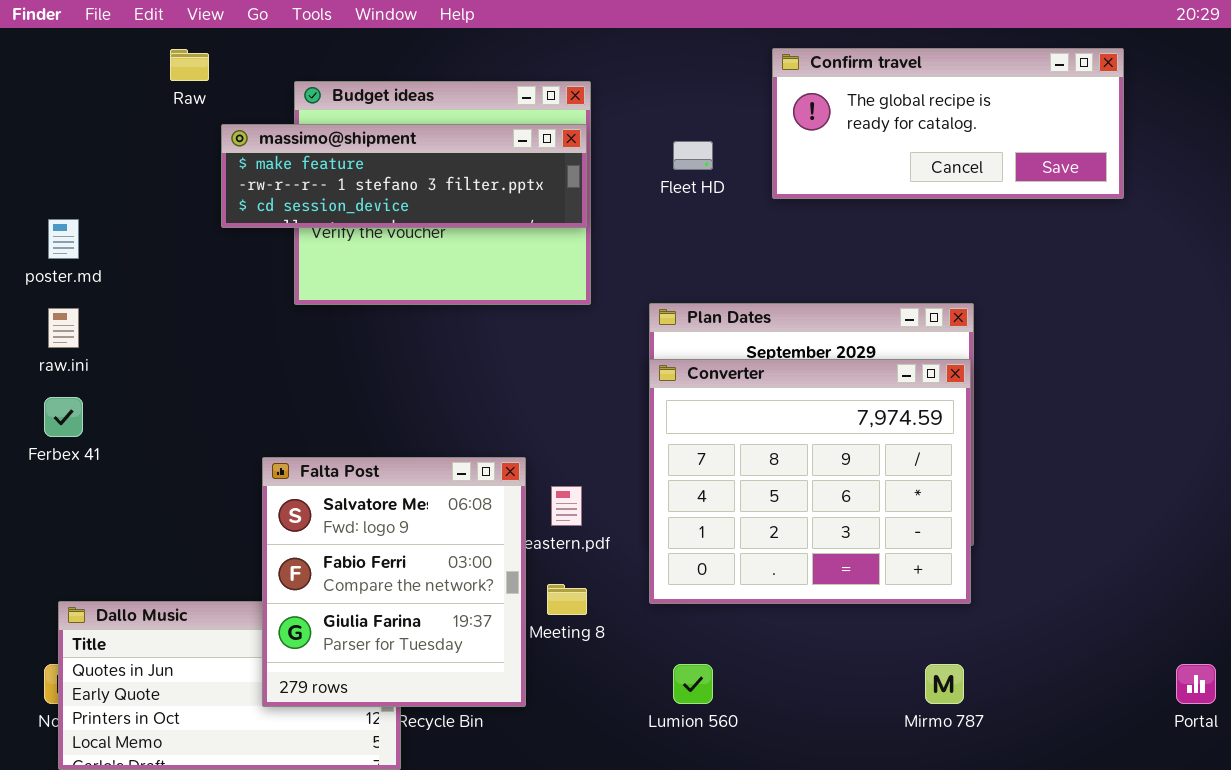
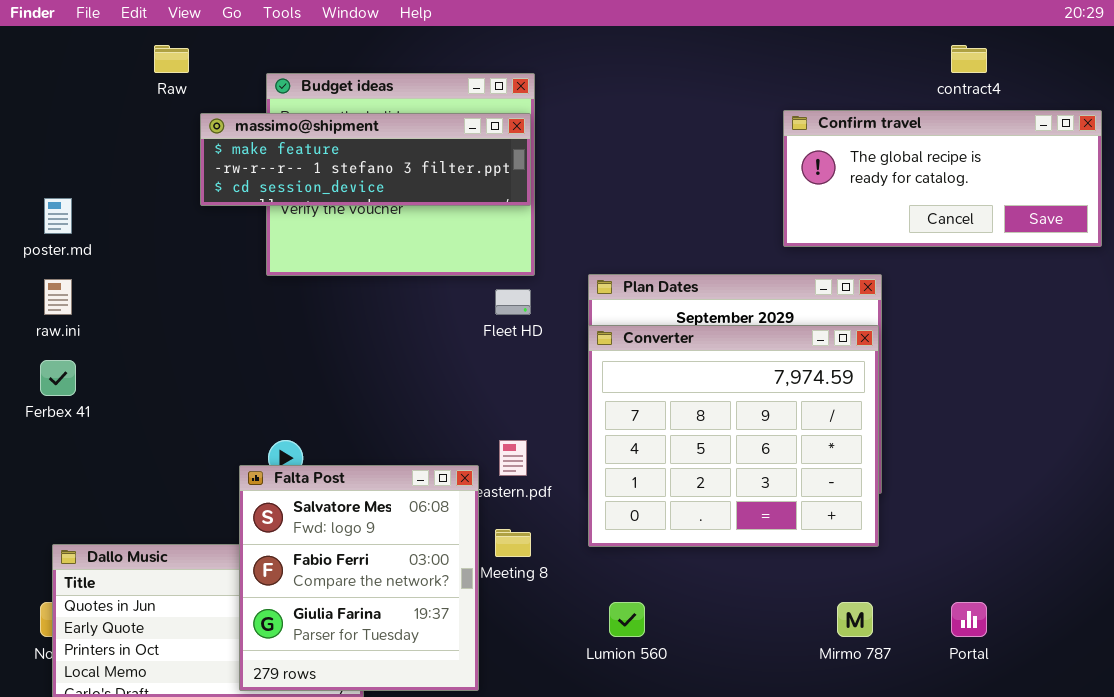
Confirm travel: [772,48,1124,199] -> [783,110,1102,247], moved
Fleet HD: [673,141,713,170] -> [495,289,531,315], moved
Falta Post: [262,457,526,707] -> [239,465,479,691], moved
Portal: [1176,664,1216,704] -> [951,602,987,637], moved

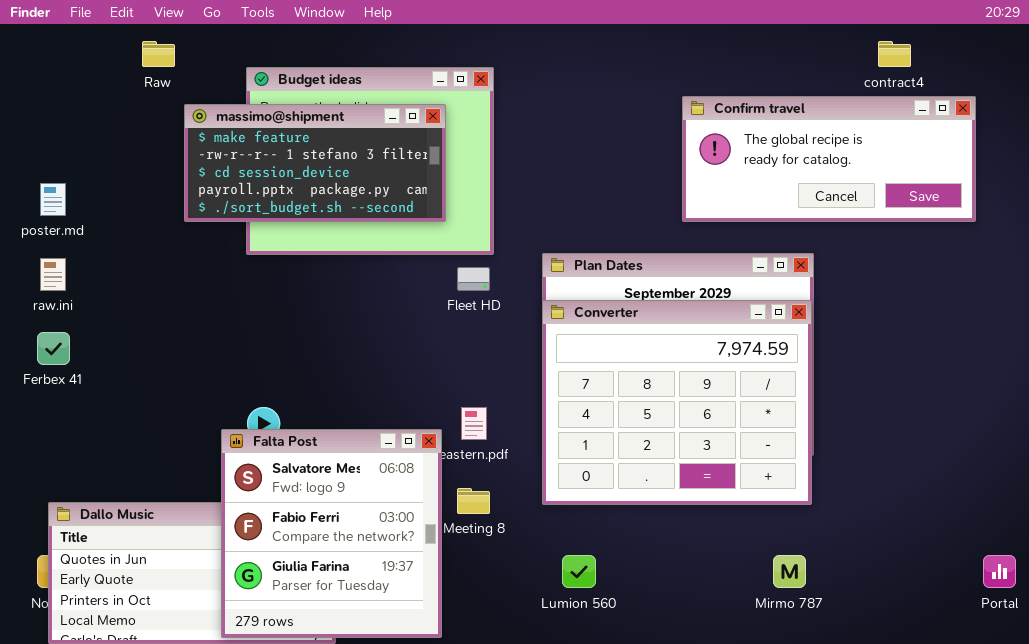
Confirm travel: [783,110,1102,247] -> [682,96,976,222], moved
massimo@shipment: [200,113,531,206] -> [184,104,446,222], resized
Portal: [951,602,987,637] -> [983,555,1016,588], moved

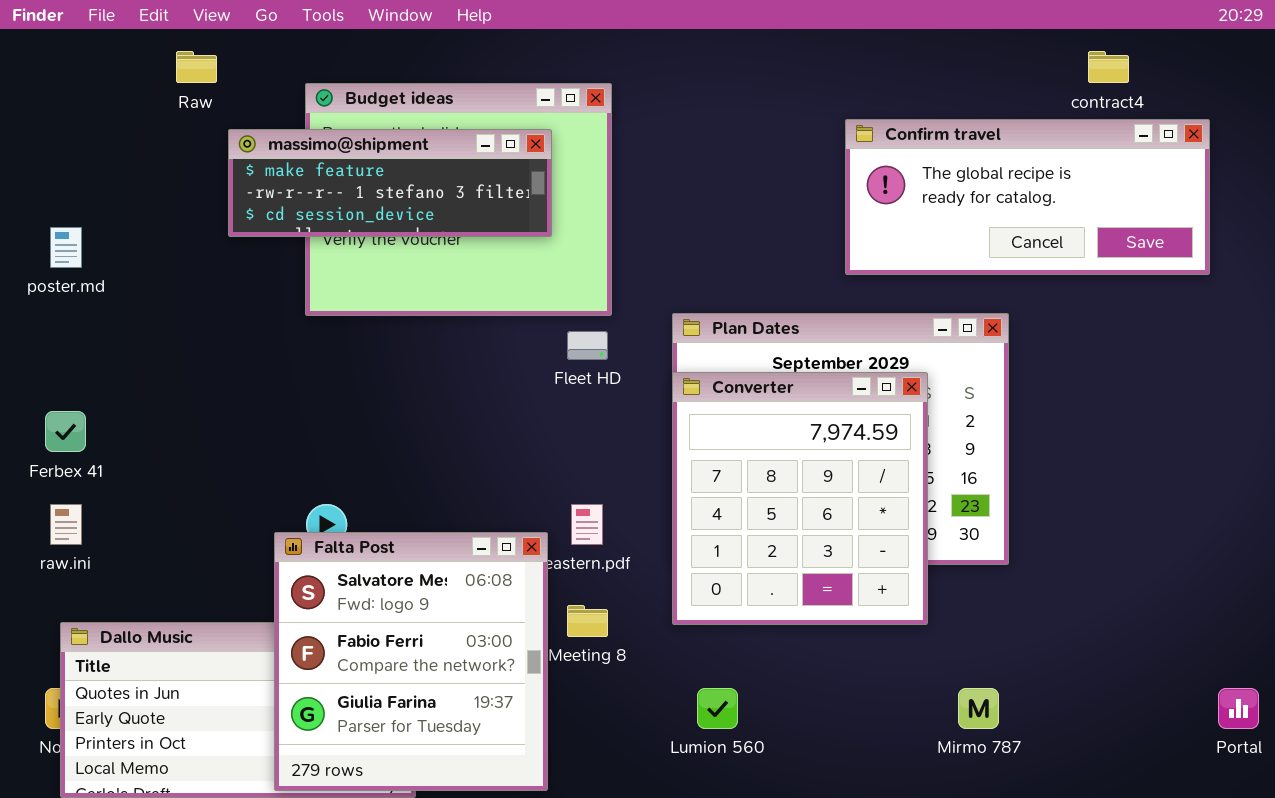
massimo@shipment: [184,104,446,222] -> [228,129,552,237], resized
raw.ini: [40,258,66,291] -> [50,504,82,545], moved
Converter: [542,300,812,505] -> [672,372,928,625], resized

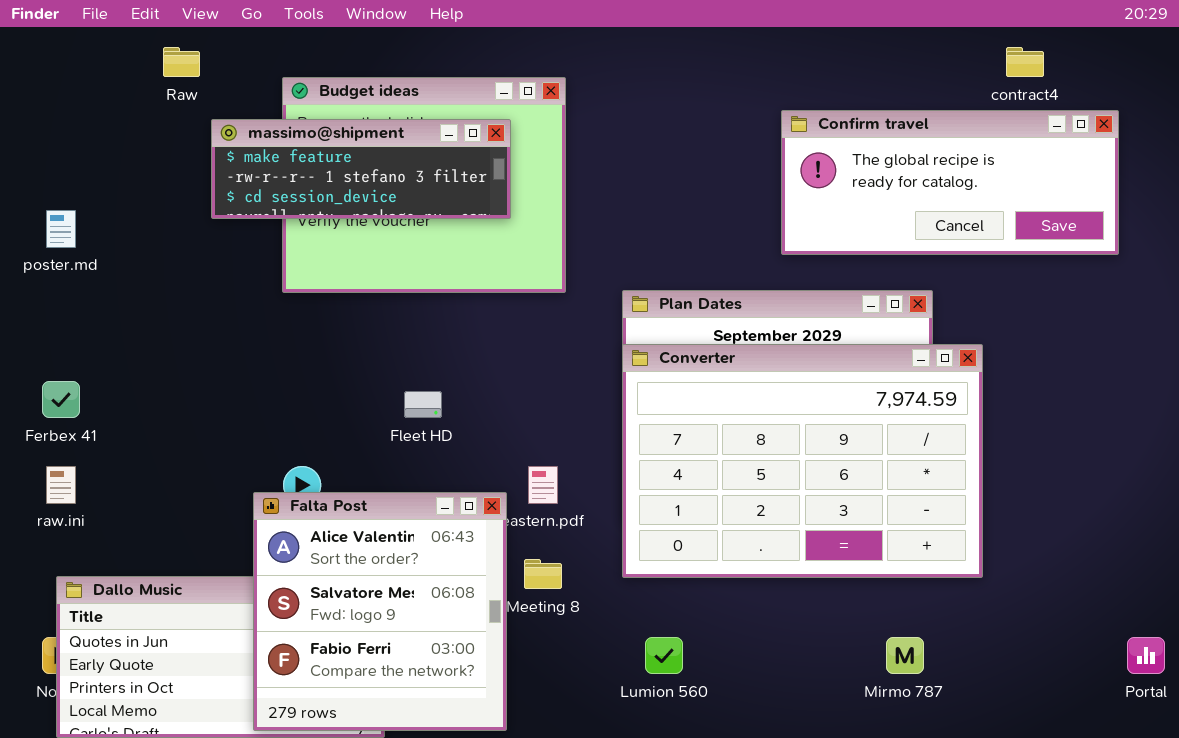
Fleet HD: [567,331,608,360] -> [404,391,442,418], moved
Converter: [672,372,928,625] -> [622,344,983,578], resized
Falta Post: [274,532,548,791] -> [253,492,507,731], scrolled up 1 row

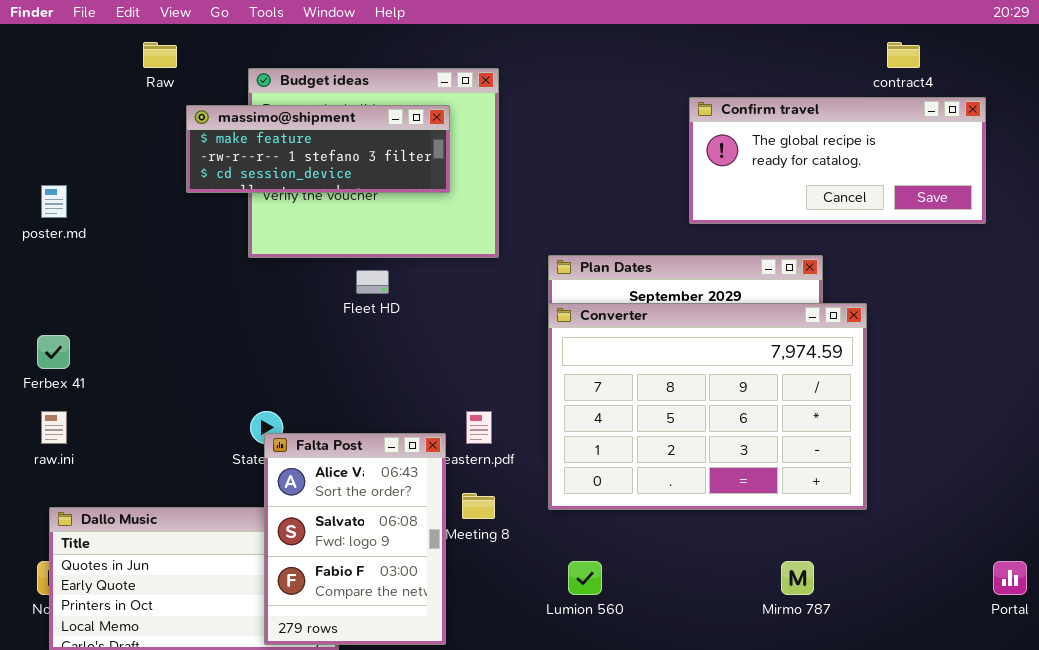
Fleet HD: [404,391,442,418] -> [356,270,389,294], moved
Falta Post: [253,492,507,731] -> [264,433,446,645], resized

